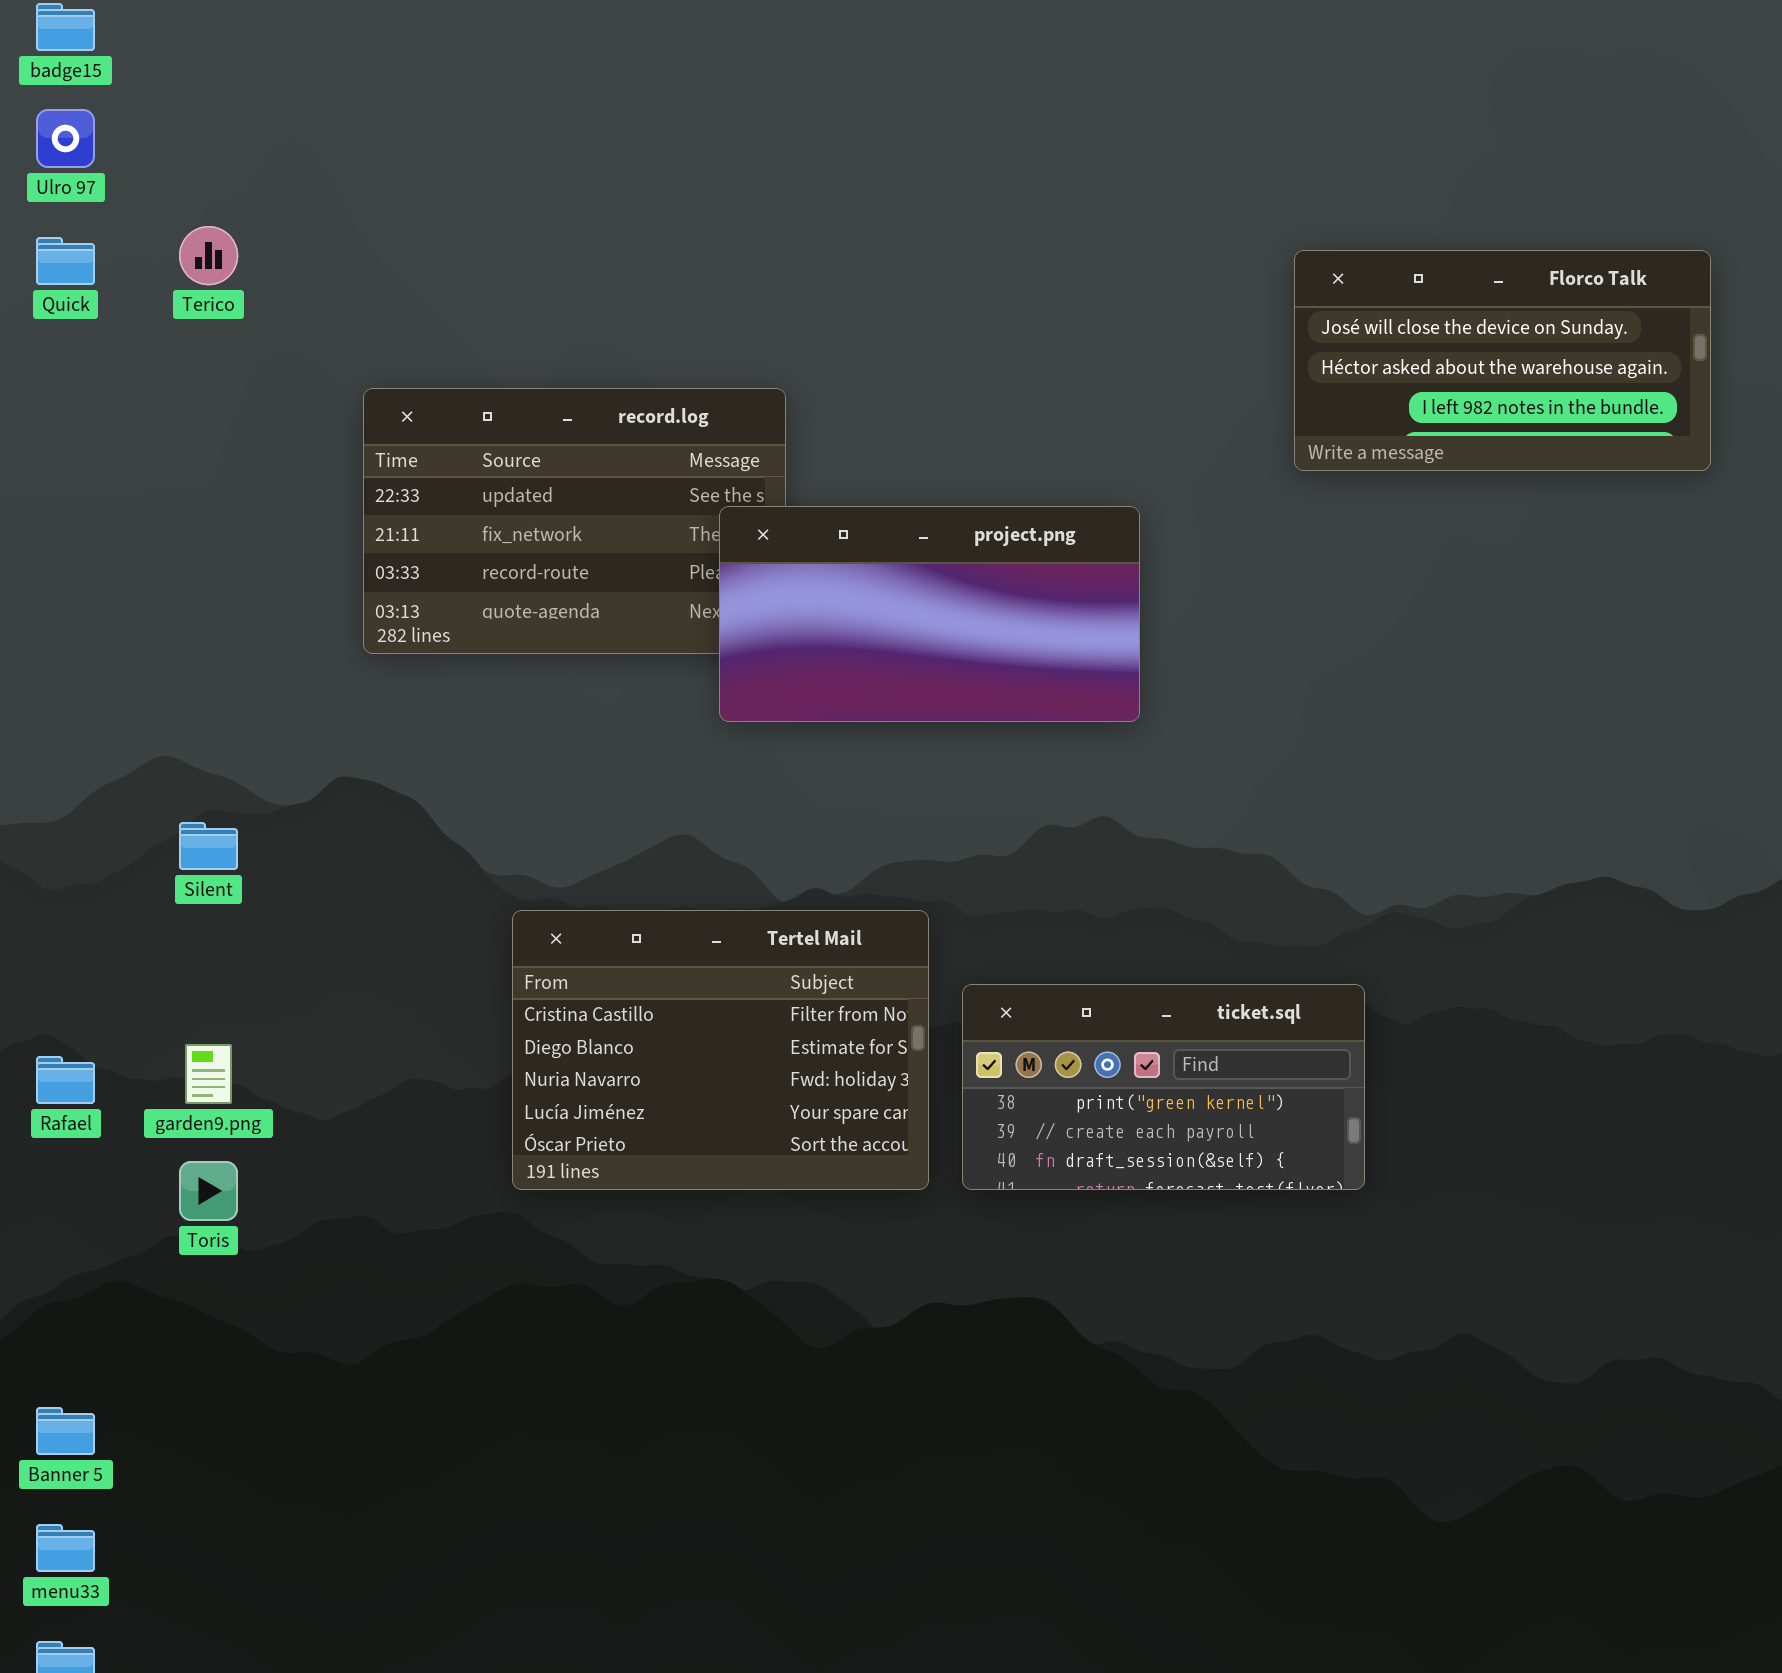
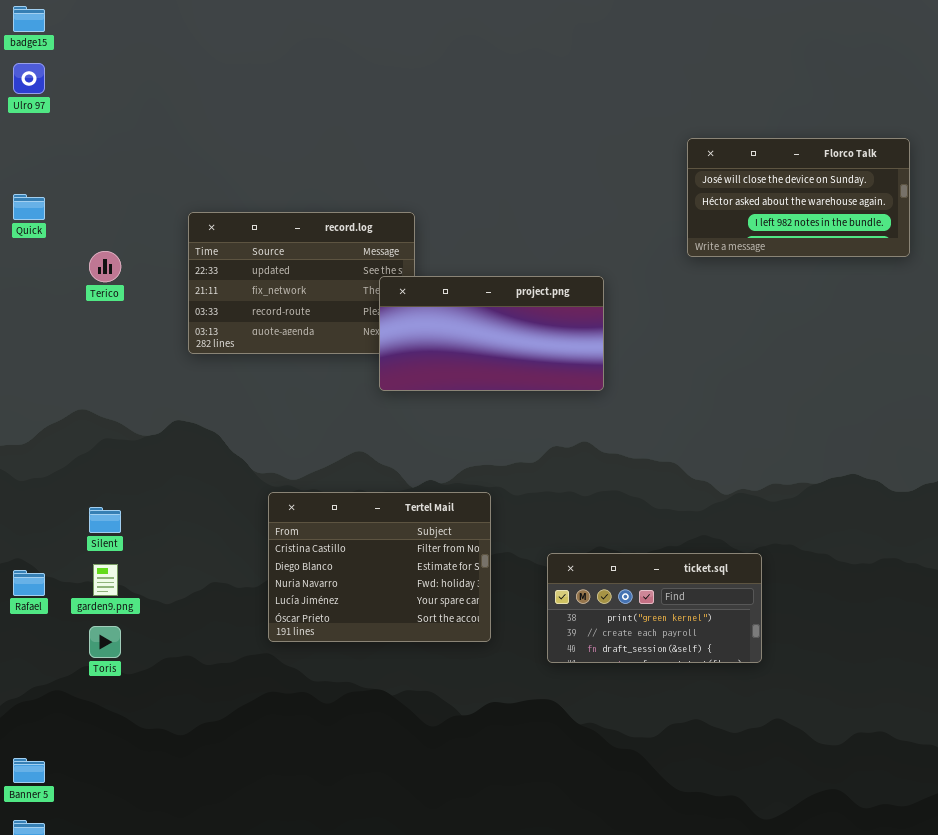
Terico: [179,226,238,285] -> [89,251,121,282], moved
Quick: [36,237,95,285] -> [13,194,45,220], moved
Silent: [179,822,238,870] -> [89,507,121,533], moved
ticket.sql: [962,984,1365,1190] -> [547,553,762,663], moved

